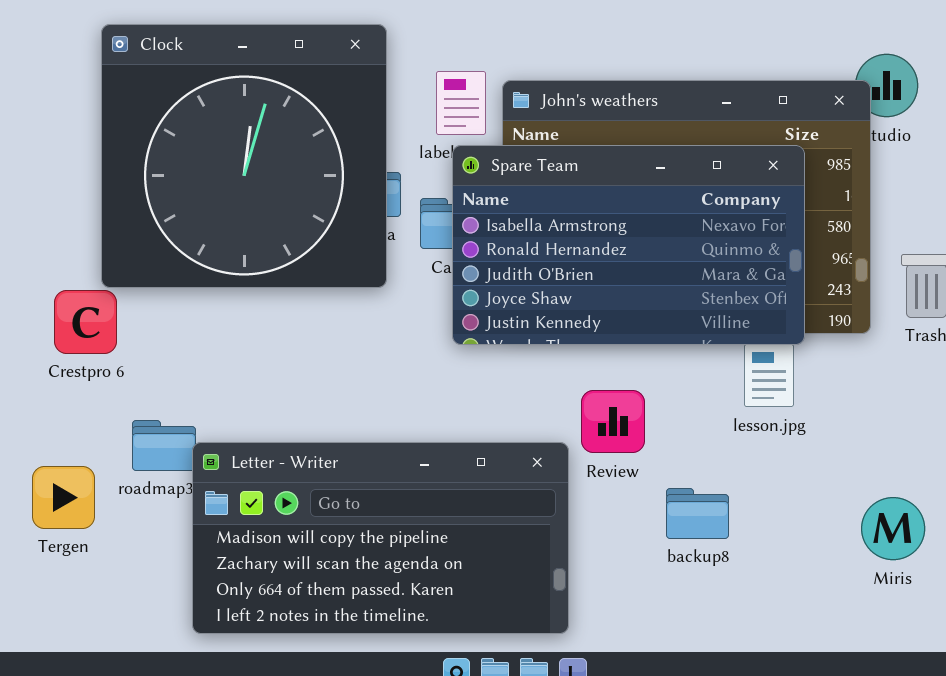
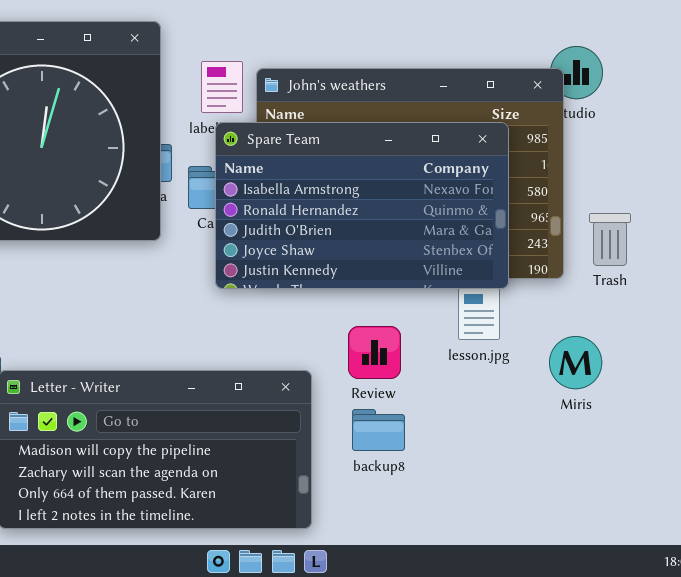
Review: [581,390,645,453] -> [348,326,401,379], moved
backup8: [666,488,729,539] -> [352,409,405,451], moved
Miris: [861,497,925,560] -> [549,336,602,389], moved

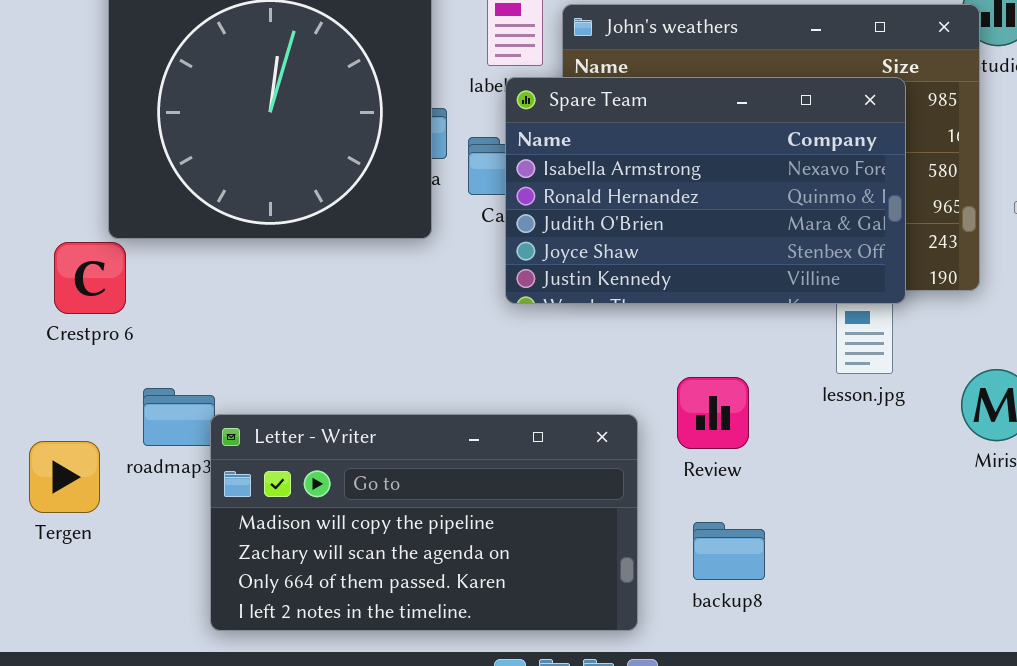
Review: [348,326,401,379] -> [677,377,749,449], moved
backup8: [352,409,405,451] -> [693,522,765,580], moved

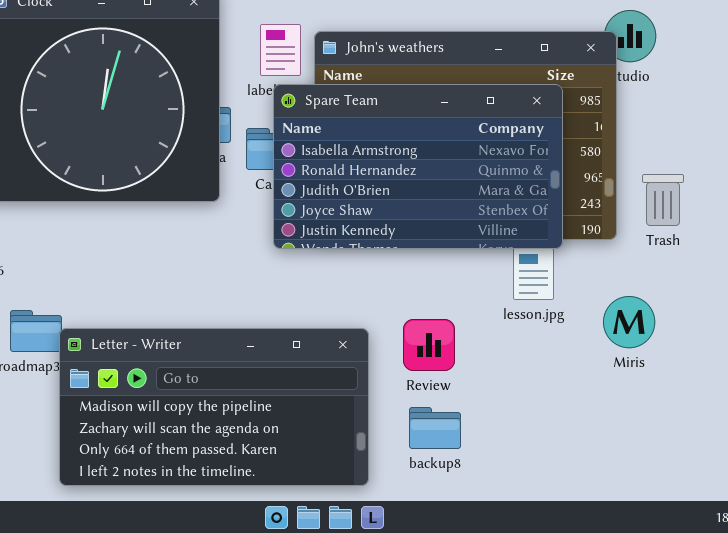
Review: [677,377,749,449] -> [403,319,455,371], moved

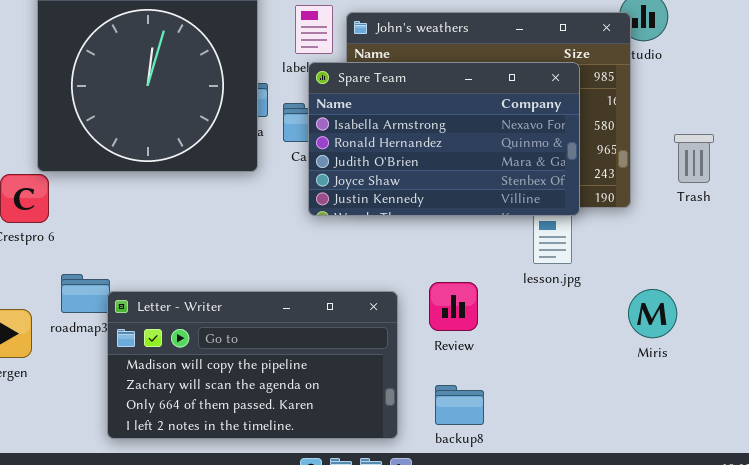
Trash: [642,174,684,226] -> [674,134,714,183], moved
Miris: [603,296,655,348] -> [628,289,677,338], moved
backup8: [409,407,461,449] -> [435,385,484,425], moved

